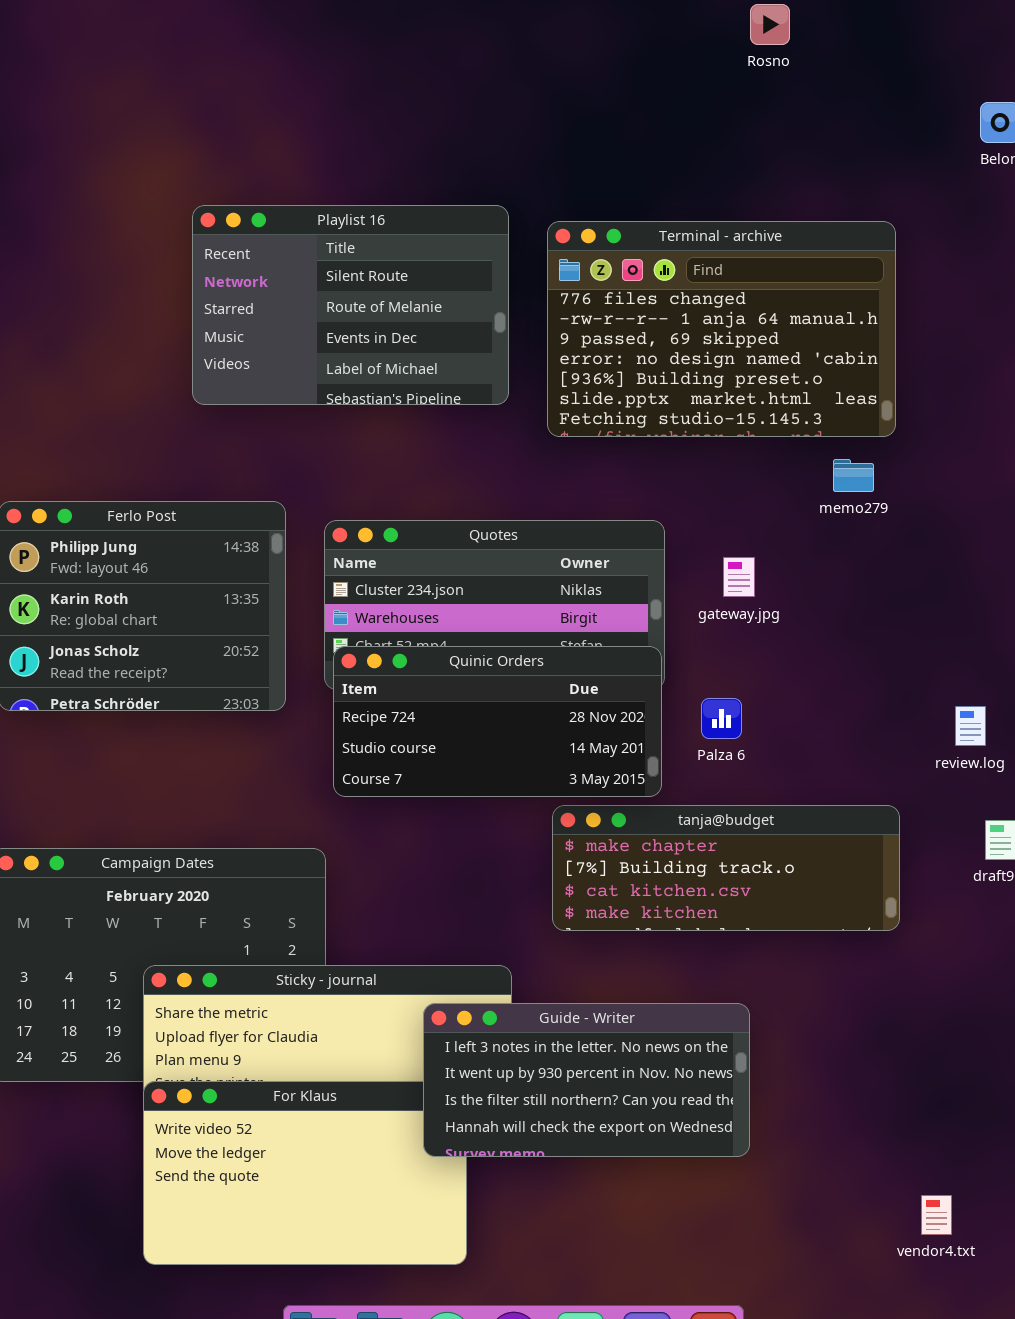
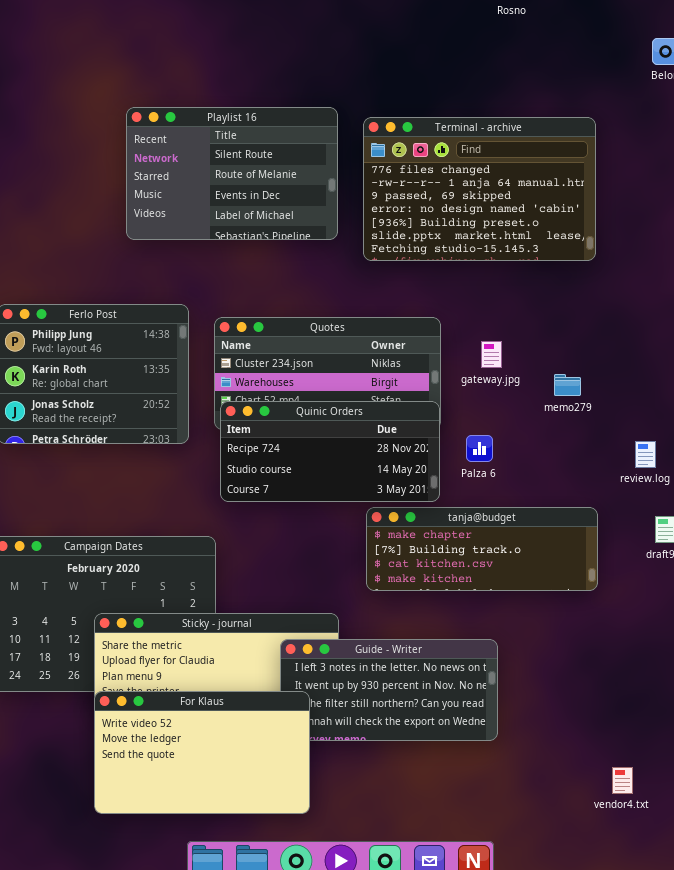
memo279: [833,459,874,492] -> [554,374,581,396], moved
For Klaus: [143,1081,467,1265] -> [94,691,310,814], raised

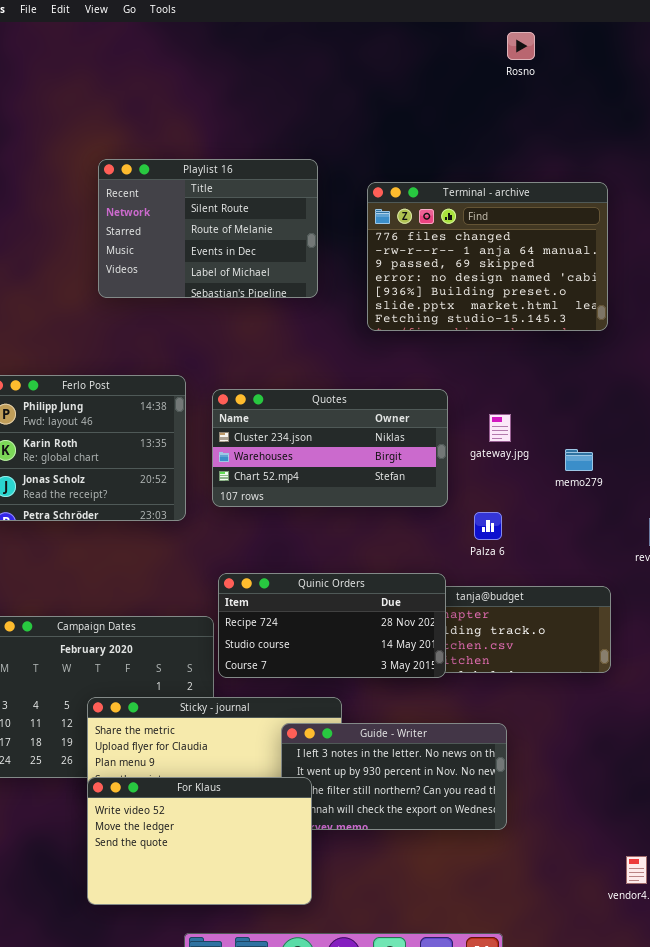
Playlist 16: [126,107,338,240] -> [98,159,318,298], moved
Quinic Orders: [220,401,440,502] -> [218,573,446,678], moved

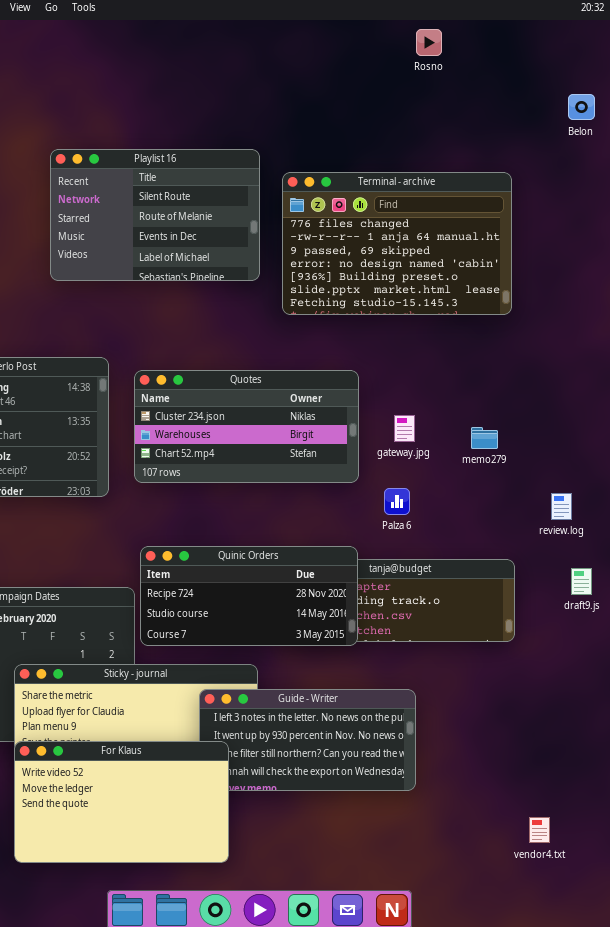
Playlist 16: [98,159,318,298] -> [50,149,260,281], moved
gateway.jpg: [489,414,511,442] -> [394,415,415,442], moved

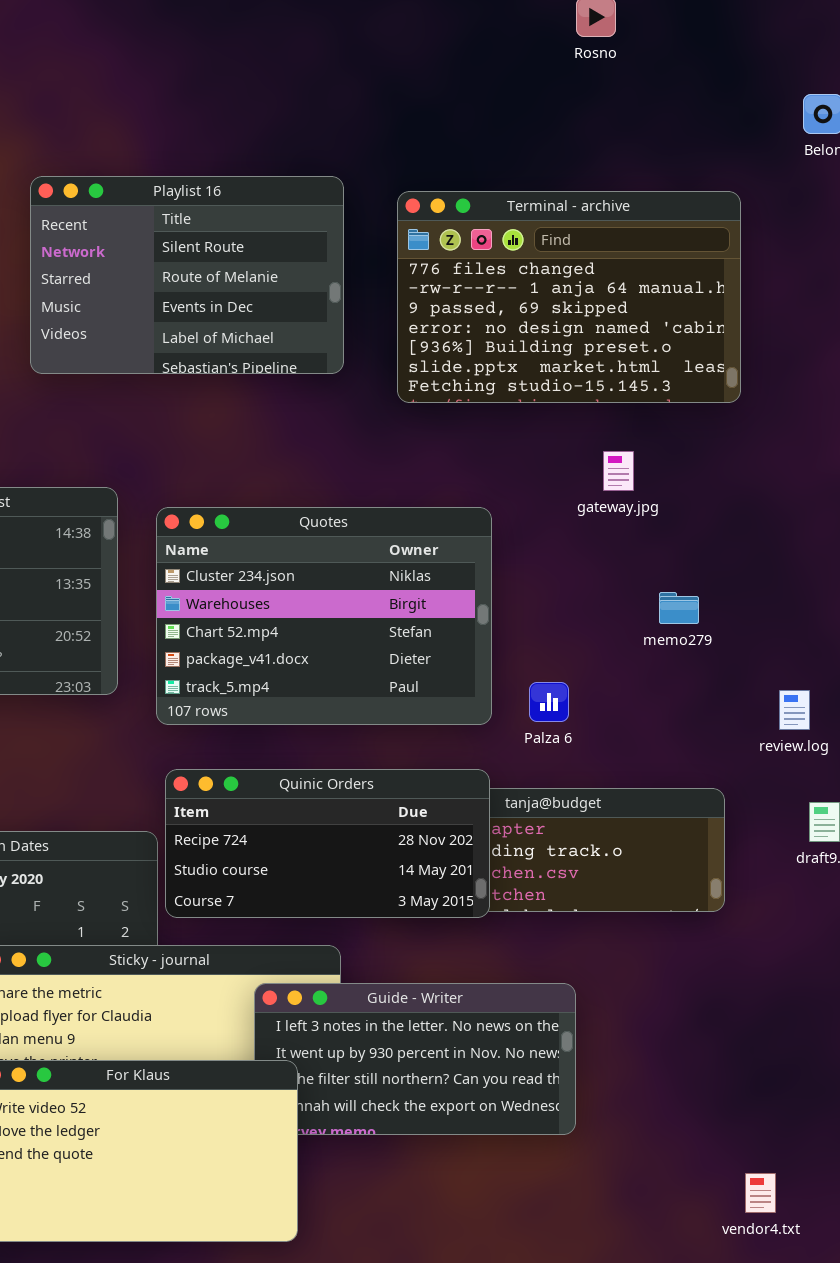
Terminal - archive: [282,172,512,315] -> [397,191,741,403], moved
Quotes: [134,370,359,483] -> [156,507,492,725], resized
gateway.jpg: [394,415,415,442] -> [603,451,634,491], moved

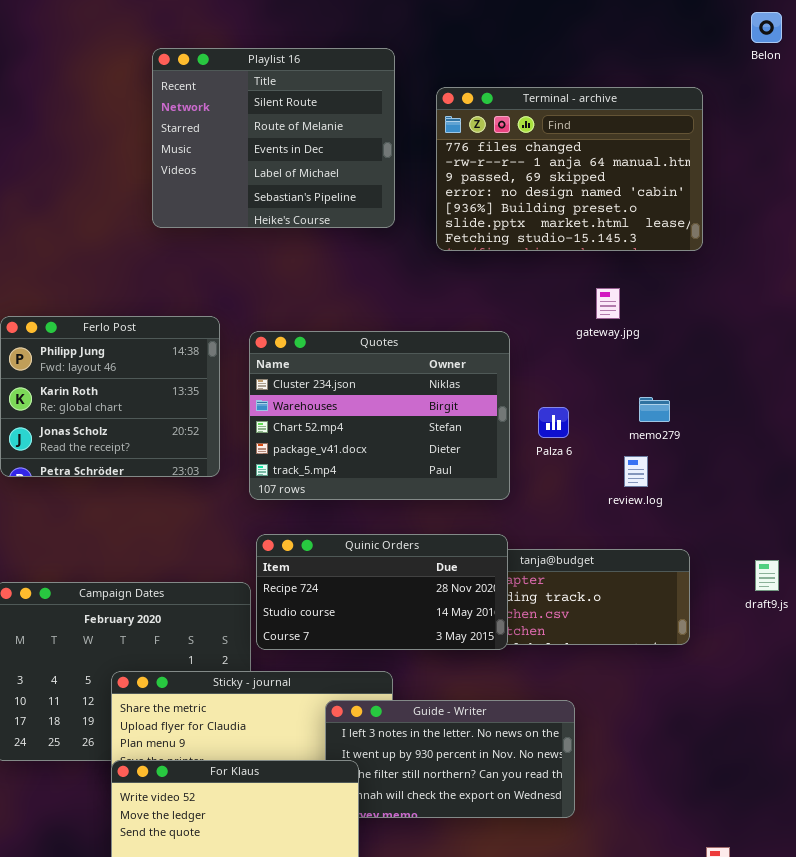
Playlist 16: [30,176,344,374] -> [152,48,395,228], resized
Palza 6: [529,682,569,722] -> [538,407,569,438], moved
review.log: [779,690,810,730] -> [624,456,648,487], moved

